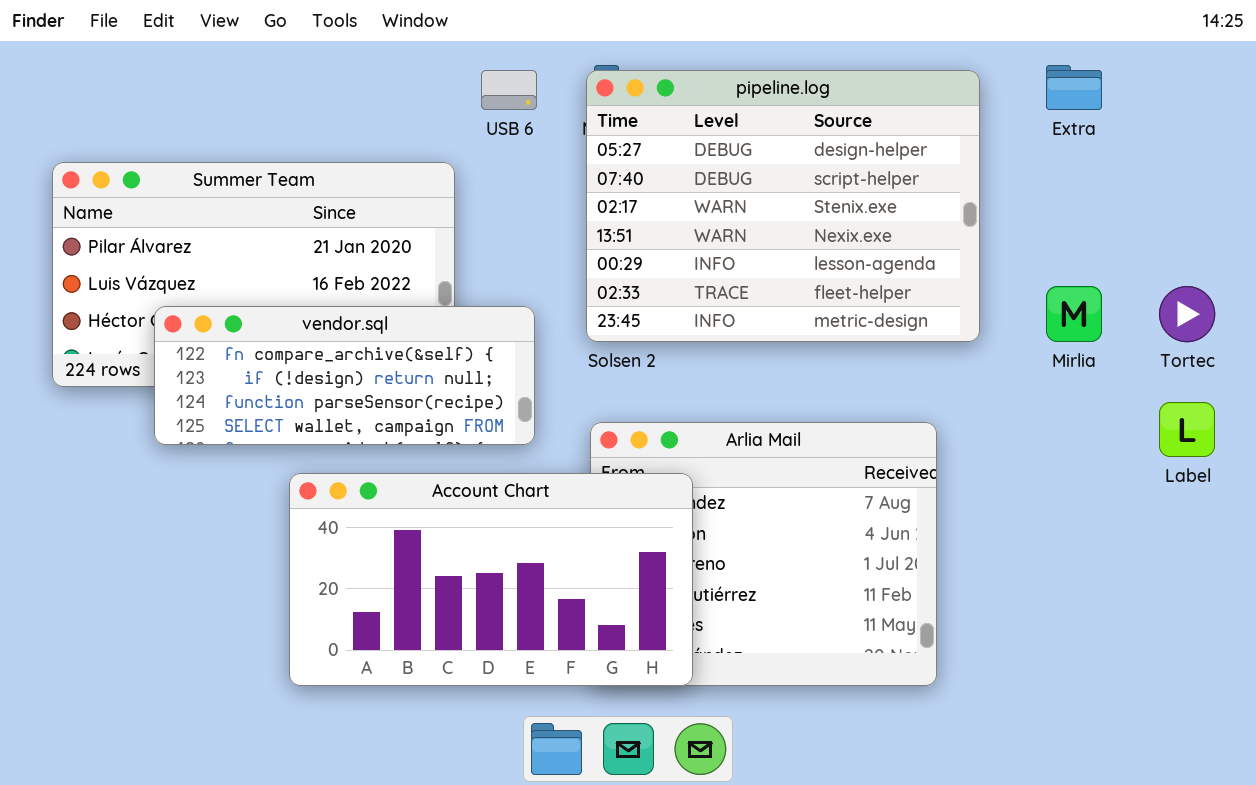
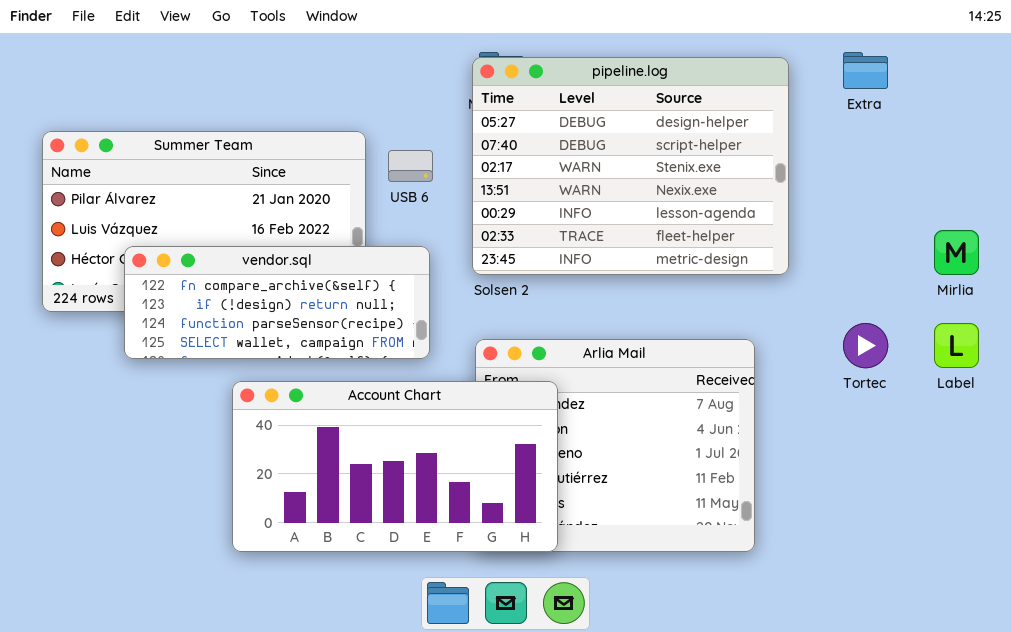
USB 6: [481,70,537,110] -> [388,150,433,182], moved
Mirlia: [1046,286,1102,342] -> [934,230,979,275], moved
Tortec: [1159,286,1215,342] -> [843,323,888,368], moved

